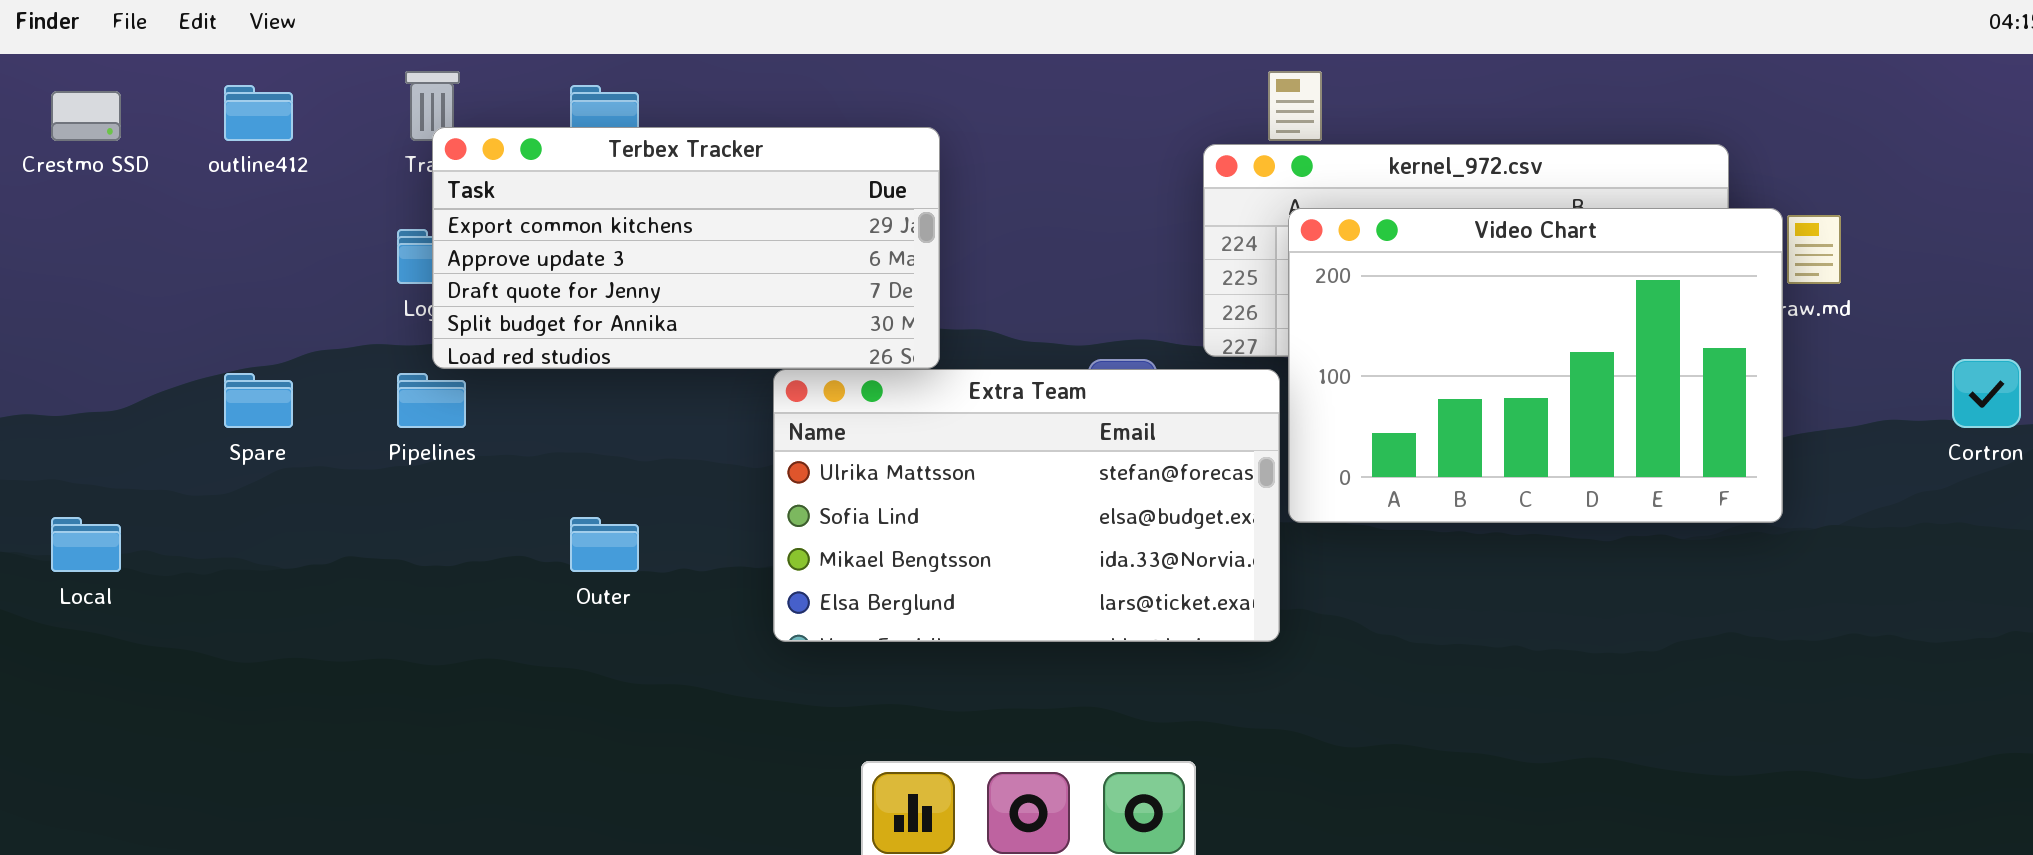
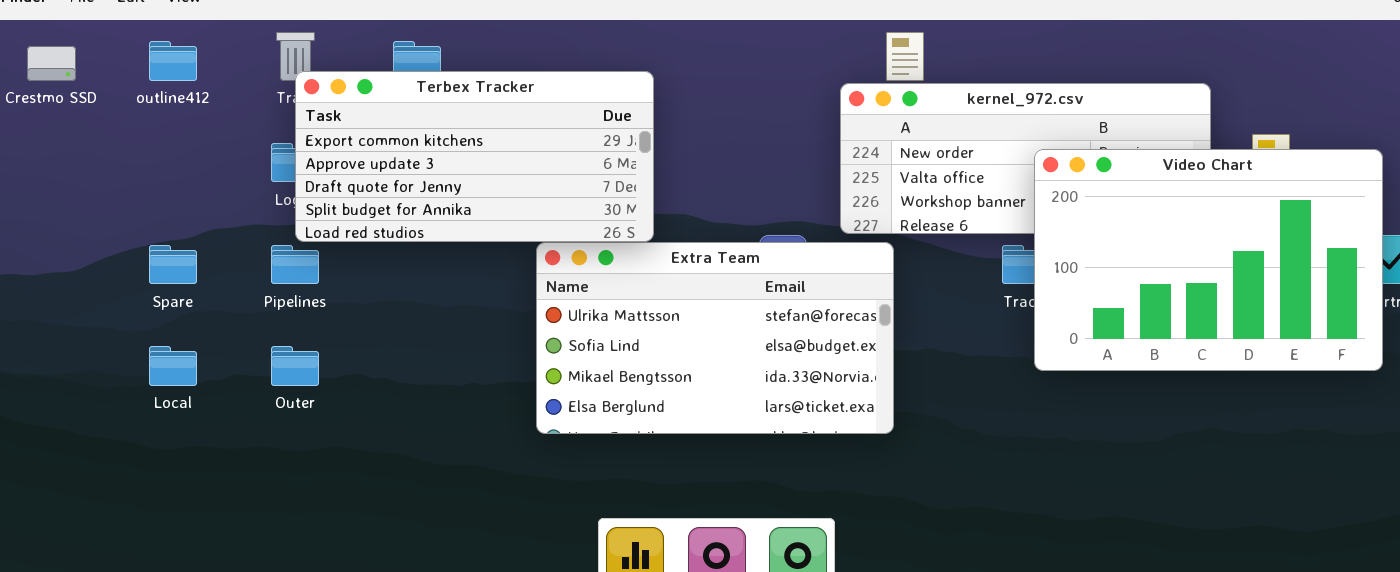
Video Chart: [1288,208,1783,523] -> [1034,149,1383,371], moved
Local: [51,517,121,572] -> [149,346,197,386], moved
Outer: [570,517,639,572] -> [271,346,319,386], moved

